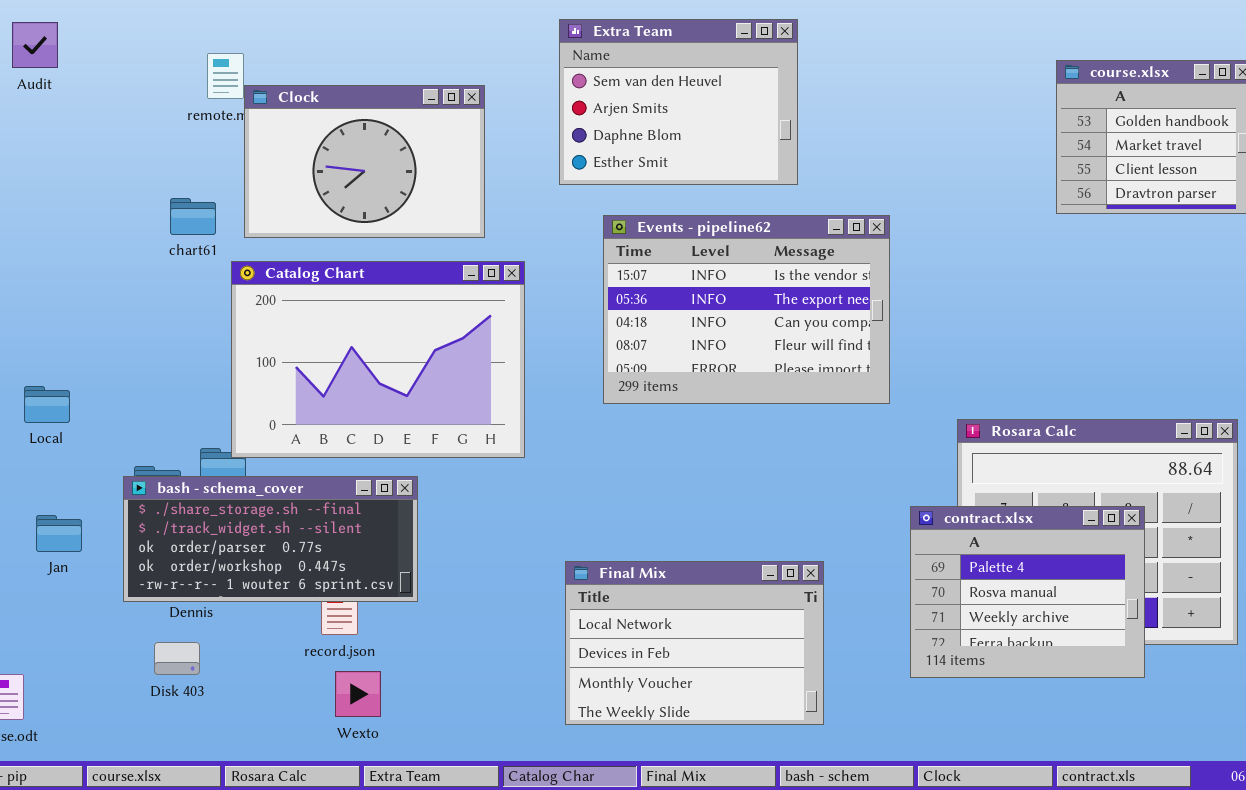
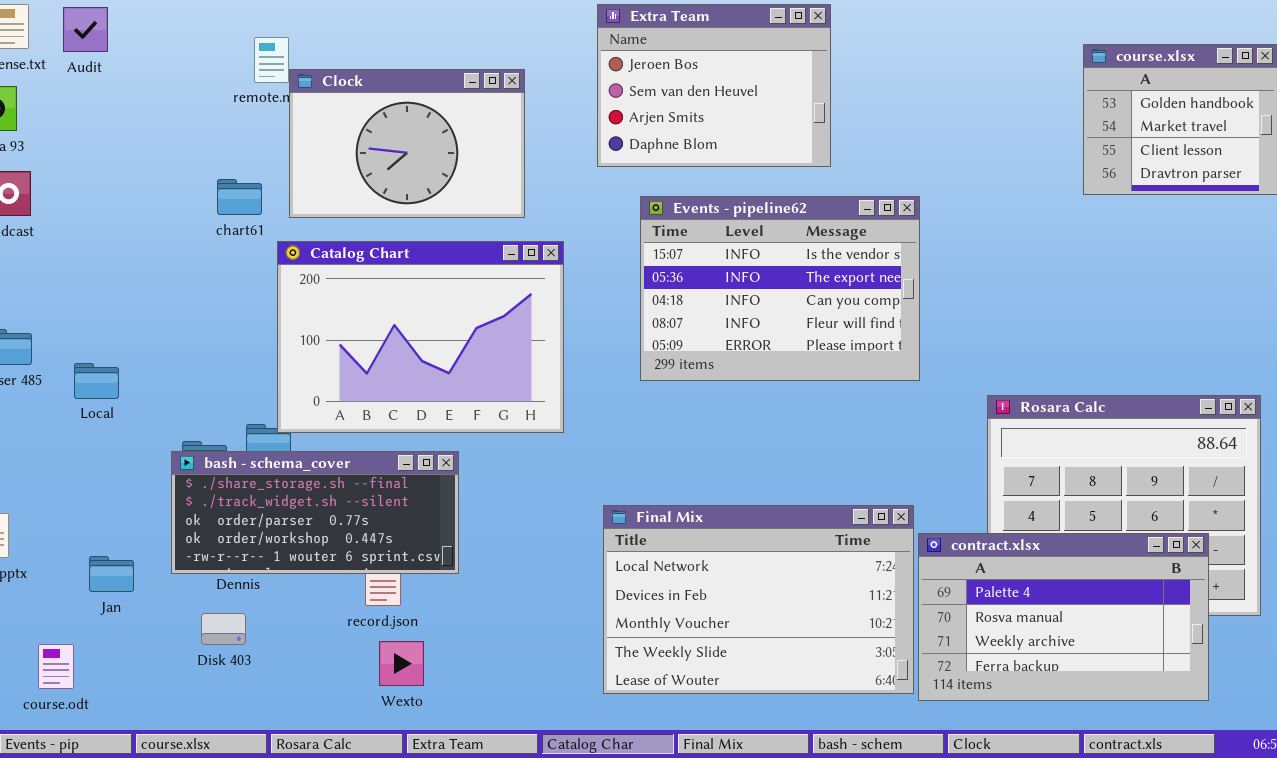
Extra Team: [559,19,798,185] -> [597,4,831,167], scrolled up 1 row
contract.xlsx: [910,506,1145,678] -> [918,533,1209,701], moved, resized
Jan: [36,515,82,552] -> [89,556,134,592], moved
Final Mix: [565,561,824,725] -> [603,505,914,694], resized

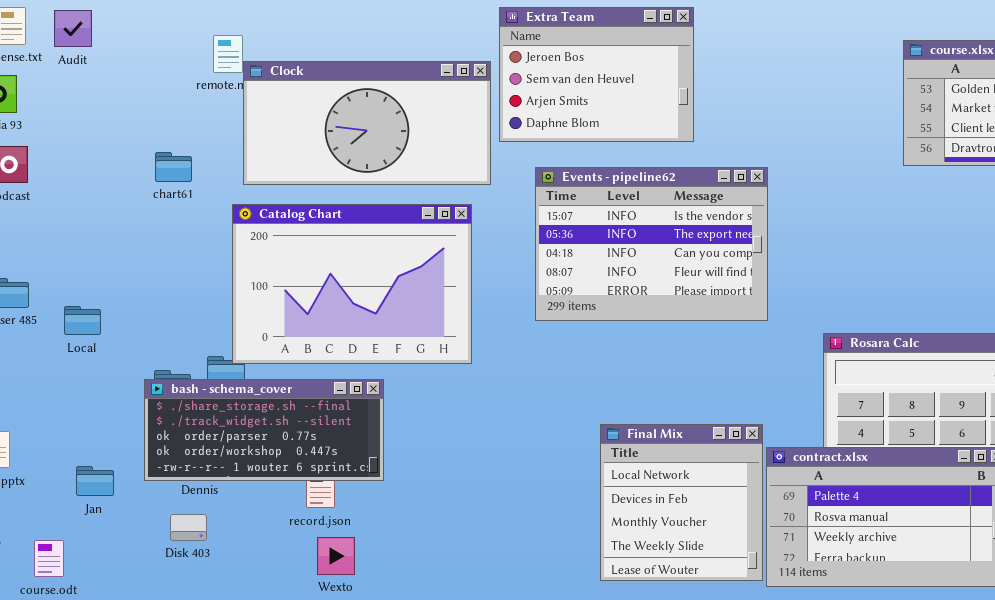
Clock: [289,69,525,218] -> [243,61,491,185], resized
chart61: [217,179,262,215] -> [155,152,192,182], moved
Final Mix: [603,505,914,694] -> [600,424,763,581], resized

